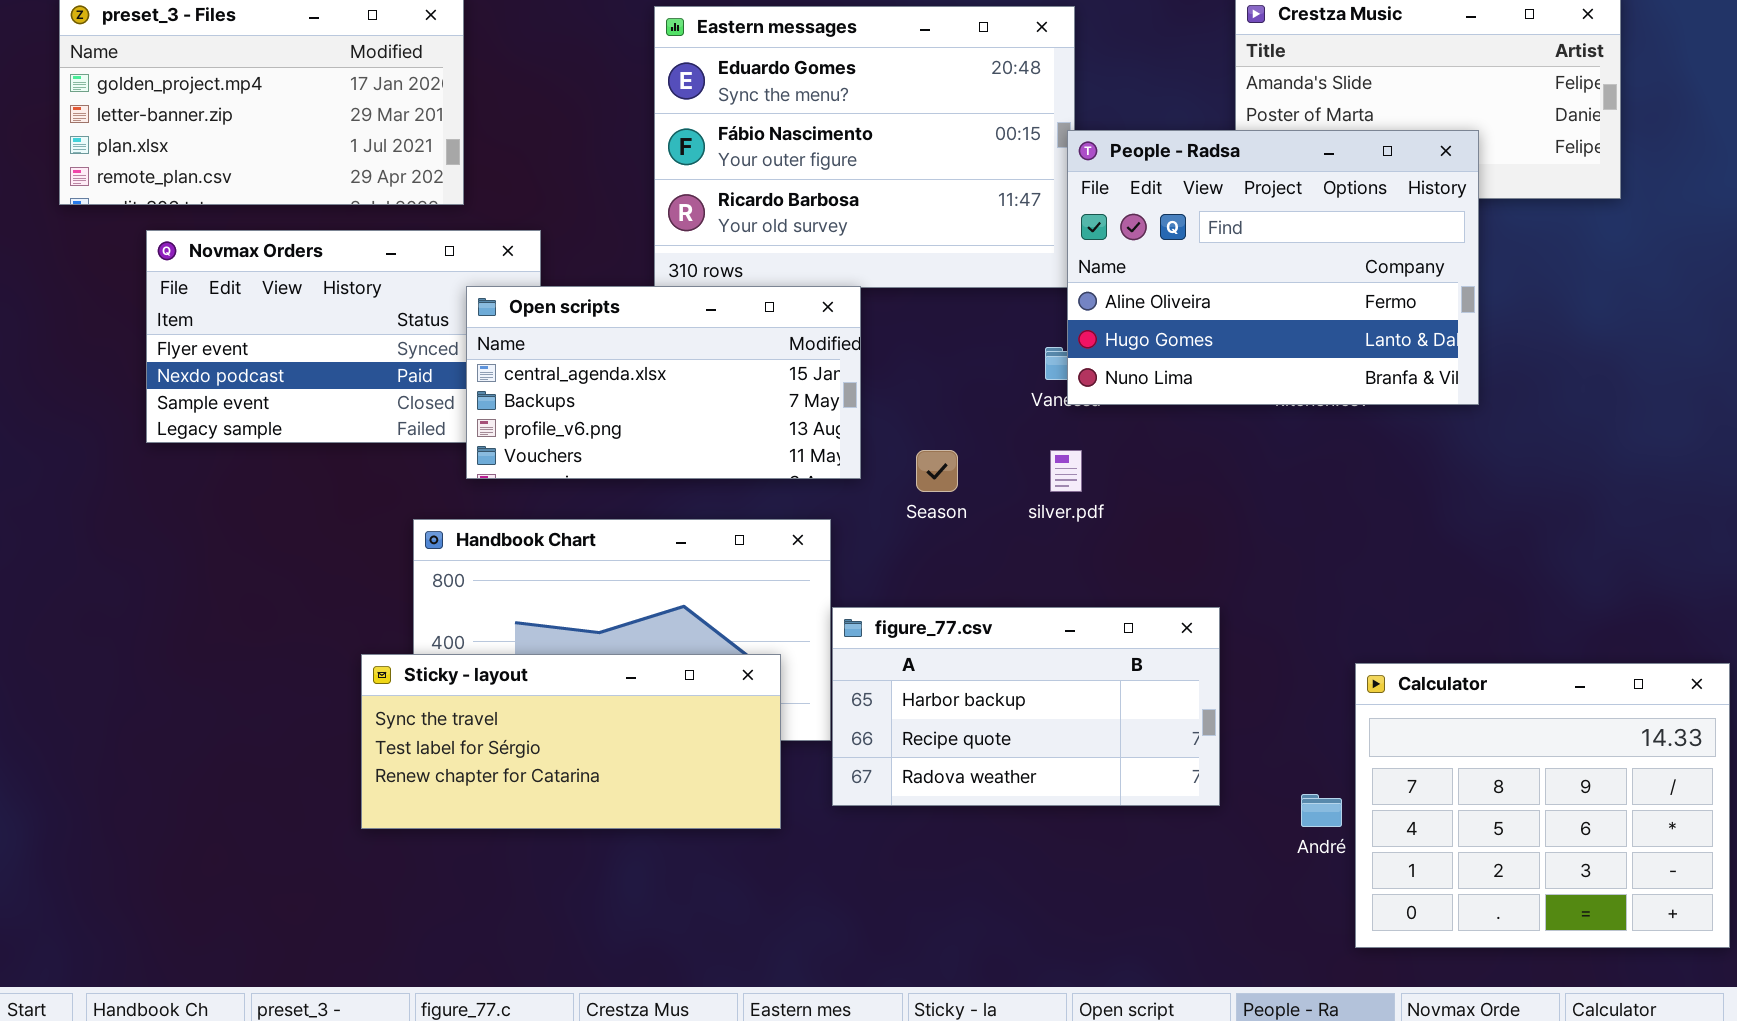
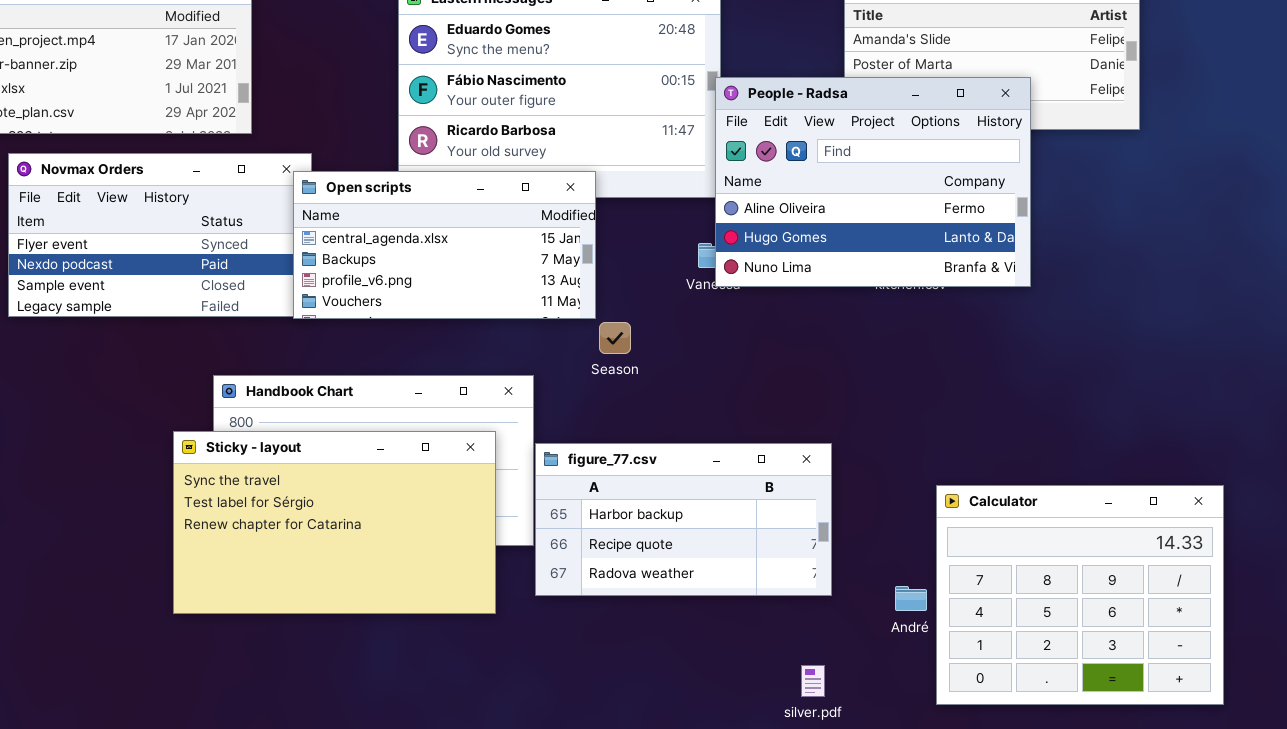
Open scripts: [466,286,861,479] -> [293,171,596,319], moved
silver.pdf: [1050,450,1082,492] -> [801,665,825,697], moved
Sticky - layout: [361,654,781,829] -> [173,431,496,614], resized

